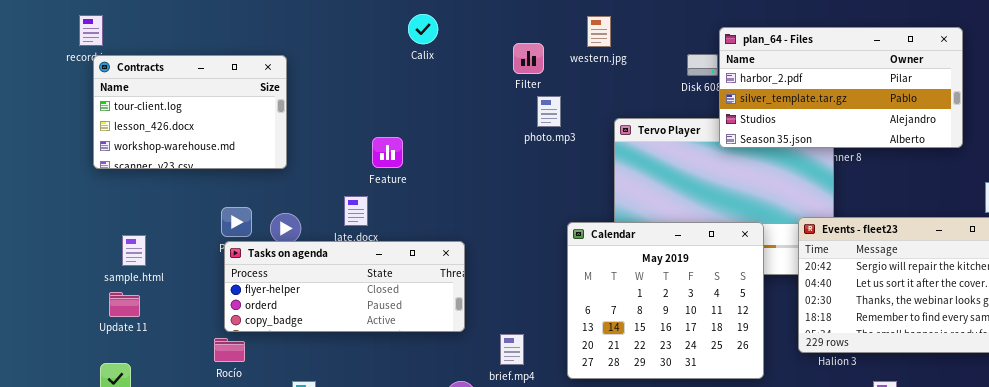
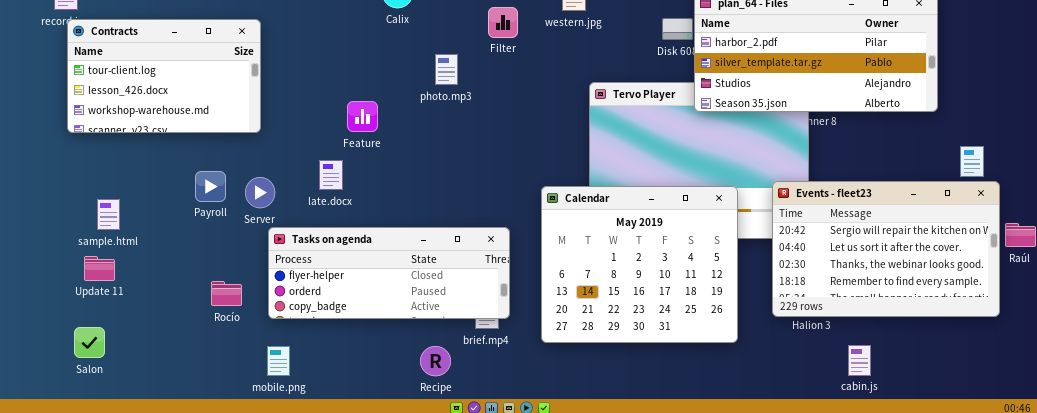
photo.mp3: [537,96,561,127] -> [435,54,458,85], moved
Tasks on agenda: [224,241,465,332] -> [268,227,510,319], moved
Rocío: [214,338,245,362] -> [211,281,242,306], moved

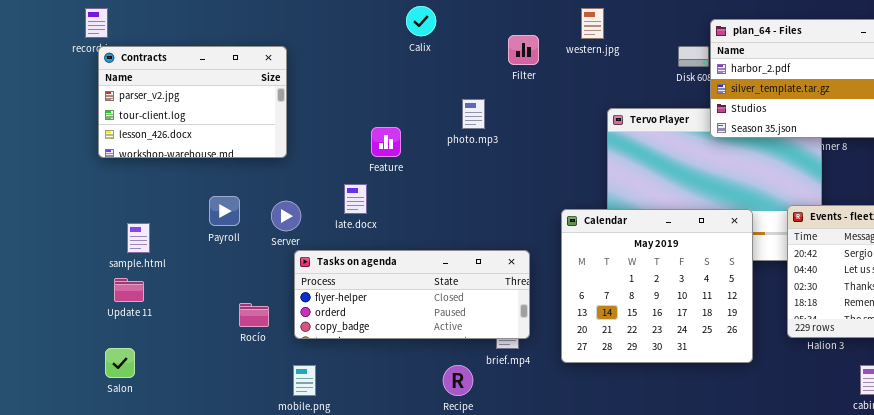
Contracts: [67,19,261,133] -> [98,46,287,158], scrolled up 1 row
photo.mp3: [435,54,458,85] -> [462,99,485,129], moved
Payroll: [195,171,226,202] -> [209,196,240,226], moved

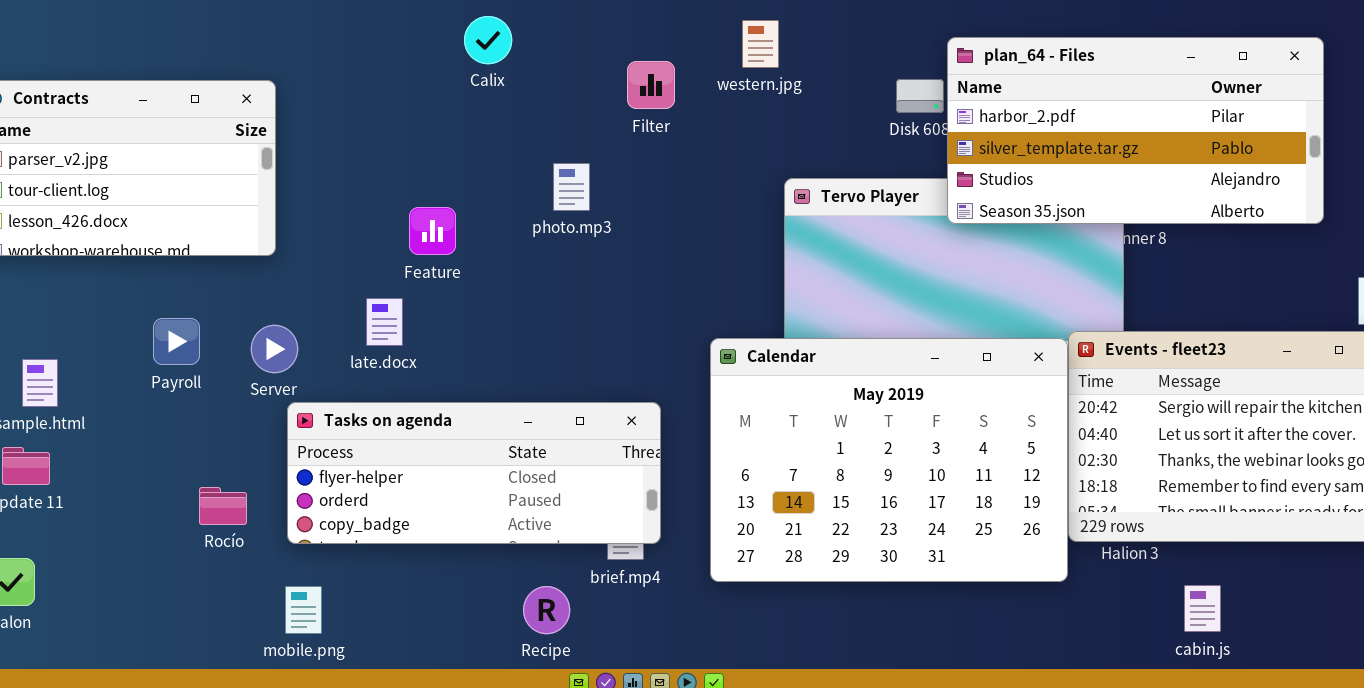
Calendar: [561,209,753,363] -> [710,338,1068,582], resized

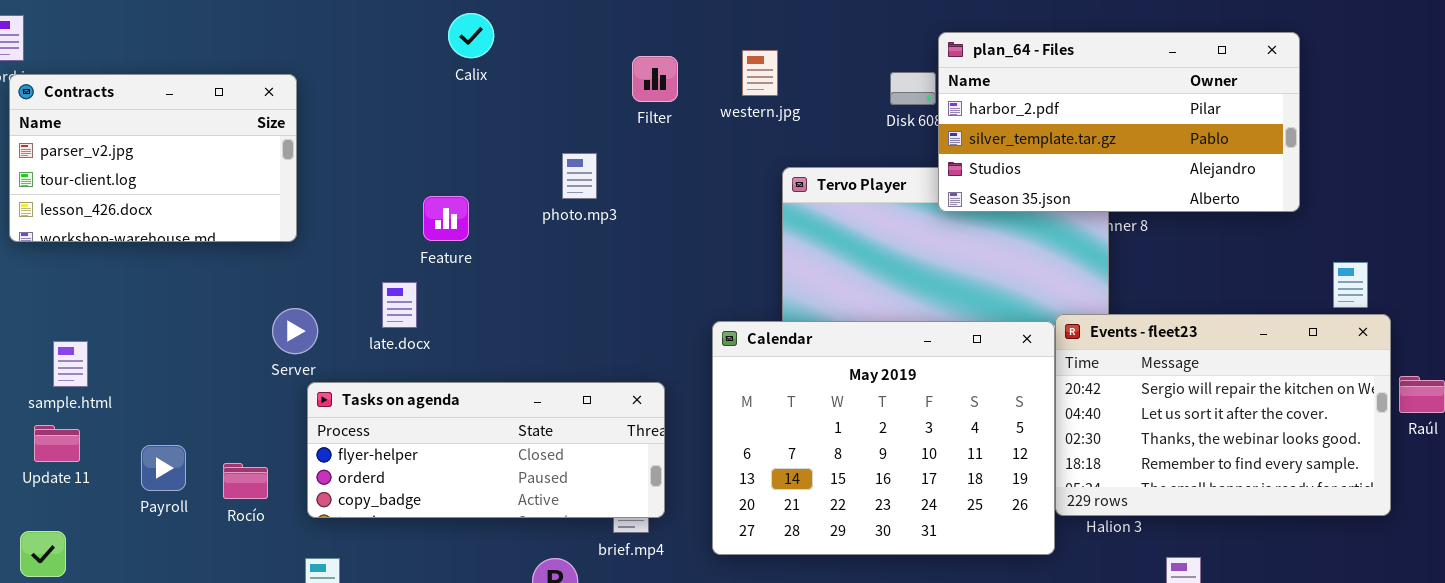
Calix: [464,16,512,64] -> [448,13,494,58], moved
western.jpg: [742,20,779,68] -> [742,50,778,96], moved
Payroll: [153,318,200,365] -> [141,445,186,491], moved

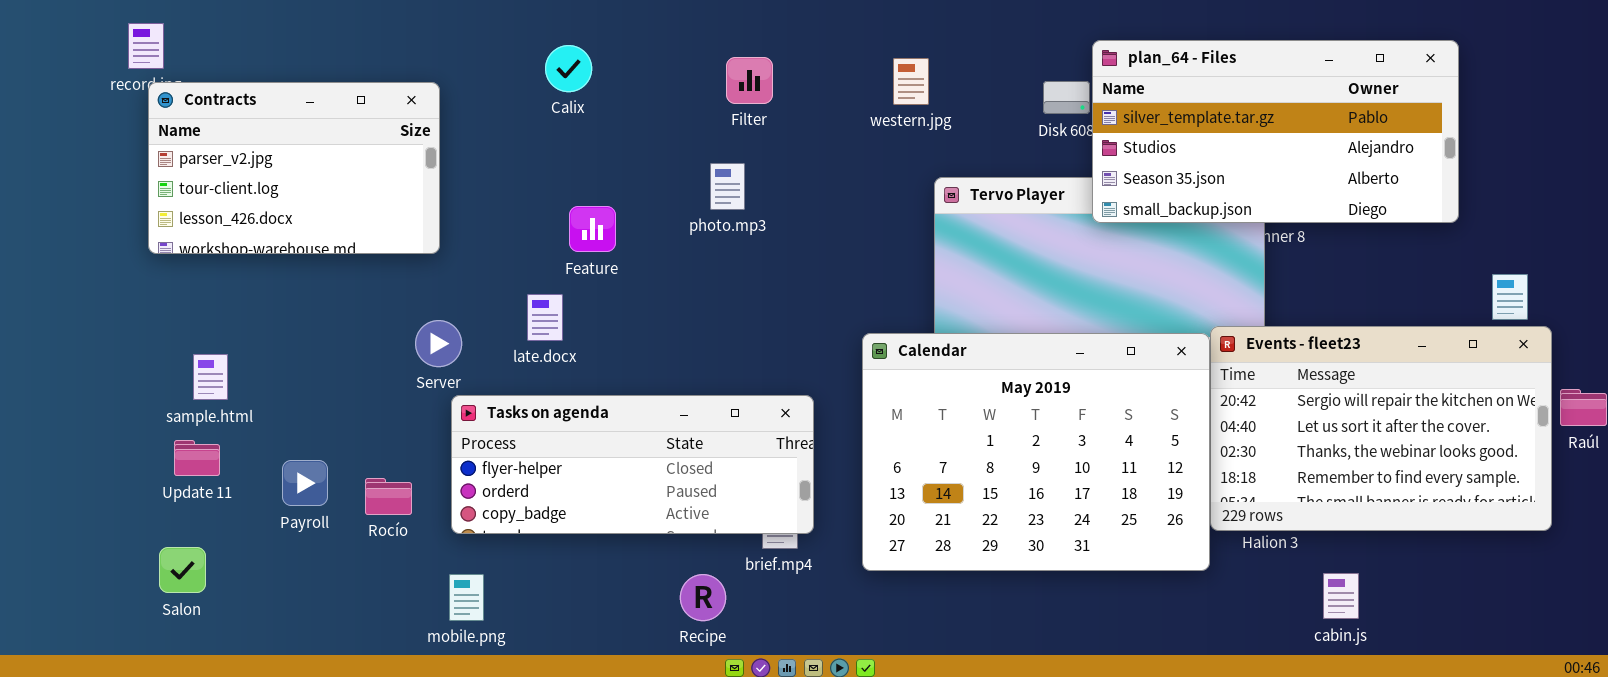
Calix: [448,13,494,58] -> [545,45,592,92], moved
plan_64 - Files: [938,32,1300,212] -> [1092,40,1459,223], scrolled down 1 row
Filter: [632,56,678,102] -> [726,57,773,104], moved

